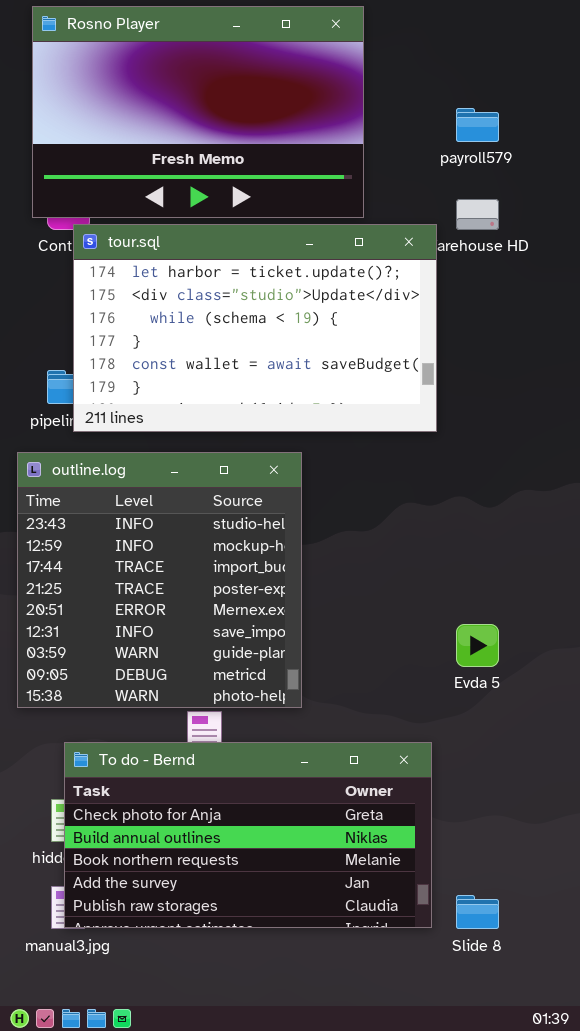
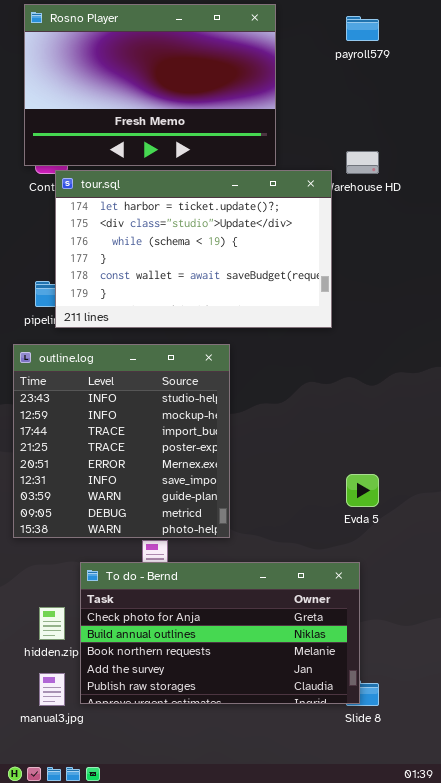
payroll579: [456,108,499,142] -> [346,16,379,41], moved
To do - Bernd: [64,742,432,928] -> [80,562,360,704], moved

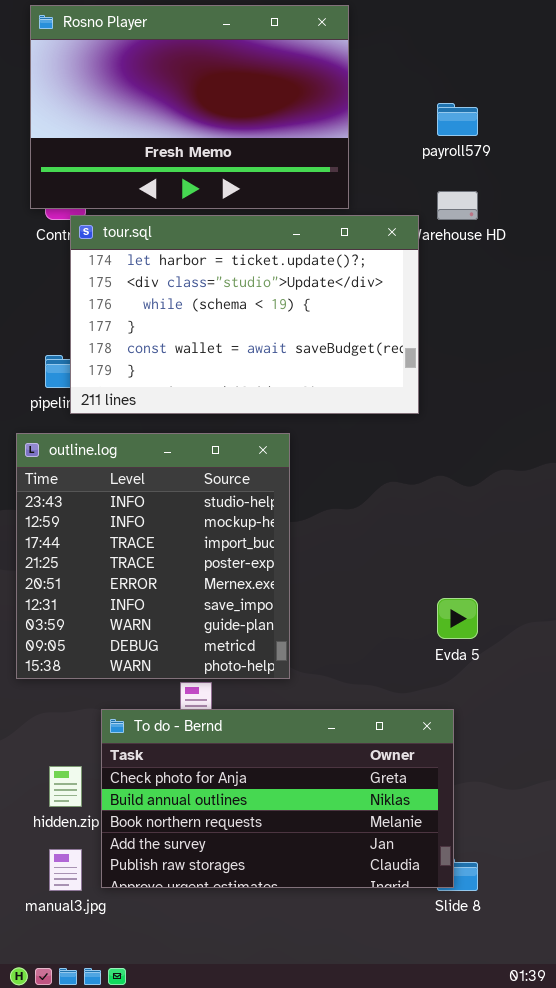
payroll579: [346,16,379,41] -> [437,103,478,136], moved

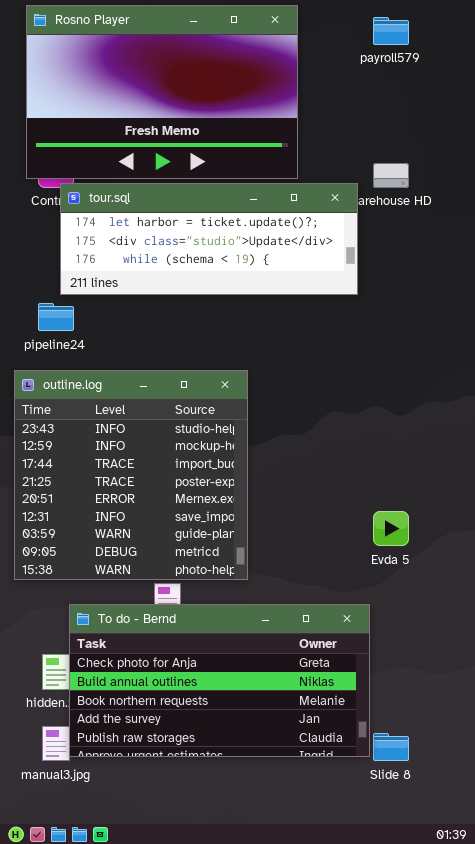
payroll579: [437,103,478,136] -> [373,17,409,45], moved
tour.sql: [70,215,419,414] -> [60,183,358,295], resized
To do - Bernd: [101,709,454,888] -> [69,604,370,757], moved

